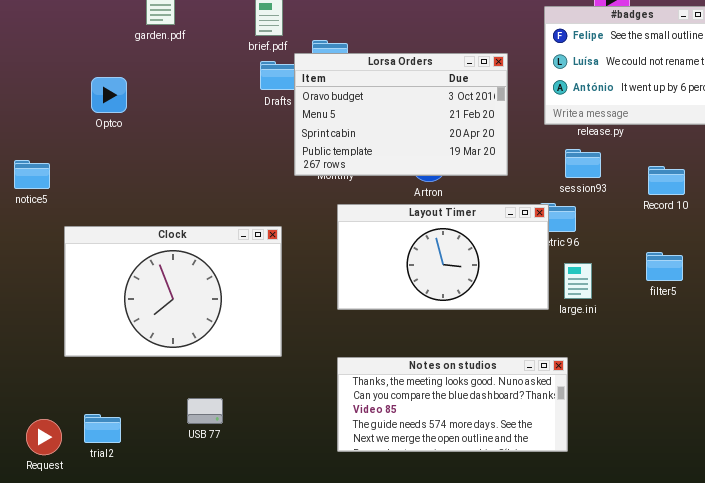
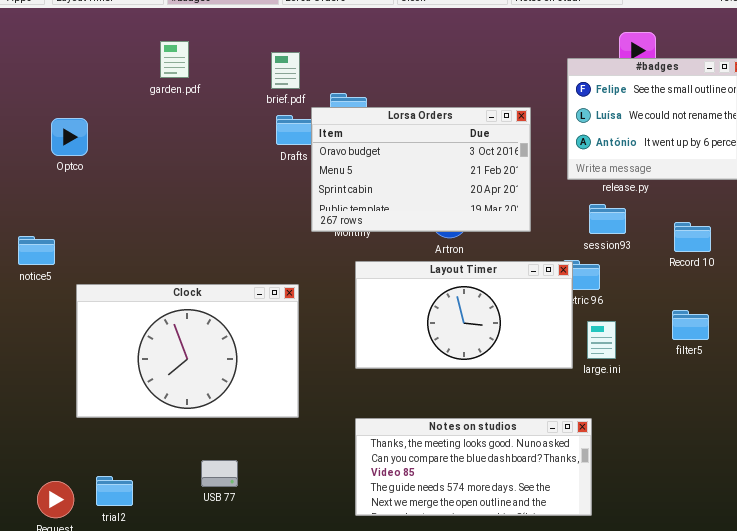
Optco: [91,77,127,113] -> [51,118,88,156], moved
notice5: [14,160,50,189] -> [18,236,55,265], moved

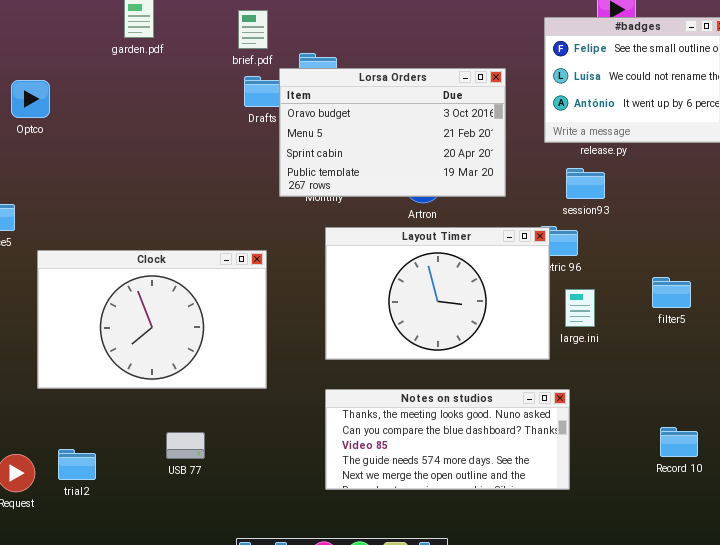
Record 10: [674,222,711,252] -> [660,427,698,457], moved
Layout Timer: [355,261,573,369] -> [325,227,550,360], resized

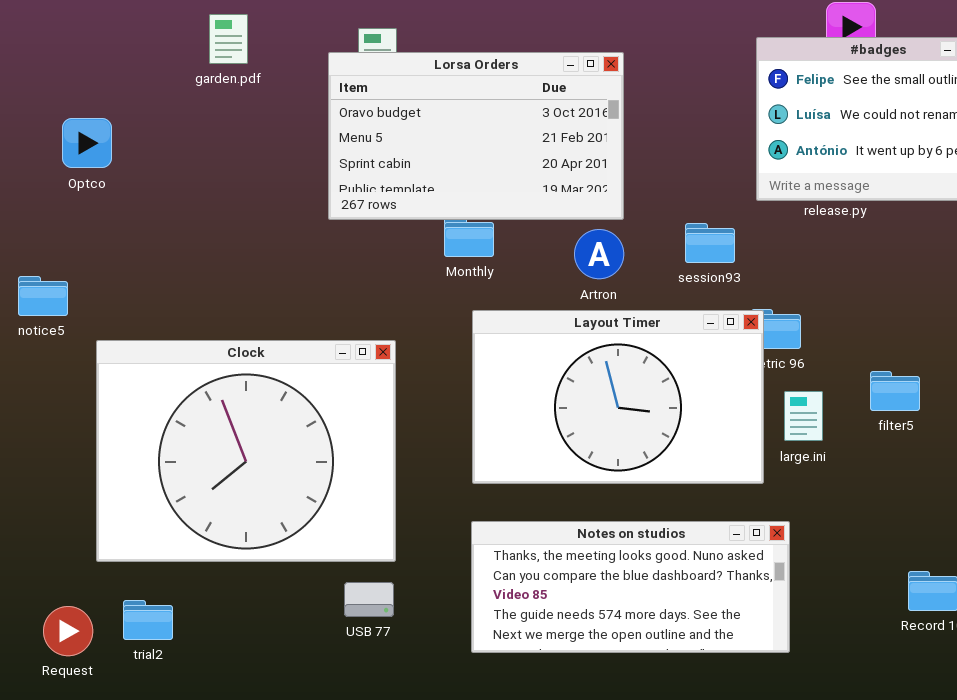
Lorsa Orders: [279,68,506,197] -> [328,52,624,220], moved
session93: [566,168,605,199] -> [685,223,735,263], moved
Clock: [37,250,267,389] -> [96,340,396,562], resized
filter5: [652,277,691,308] -> [870,371,920,411], moved
USB 77: [166,432,205,459] -> [344,582,394,617], moved

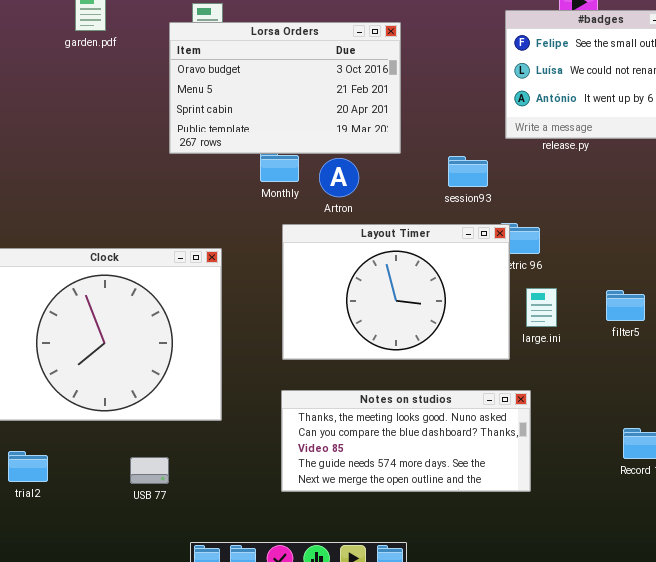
Artron: [574,229,624,279] -> [319,158,359,197], moved
filter5: [870,371,920,411] -> [606,290,645,321], moved
USB 77: [344,582,394,617] -> [130,457,169,484], moved

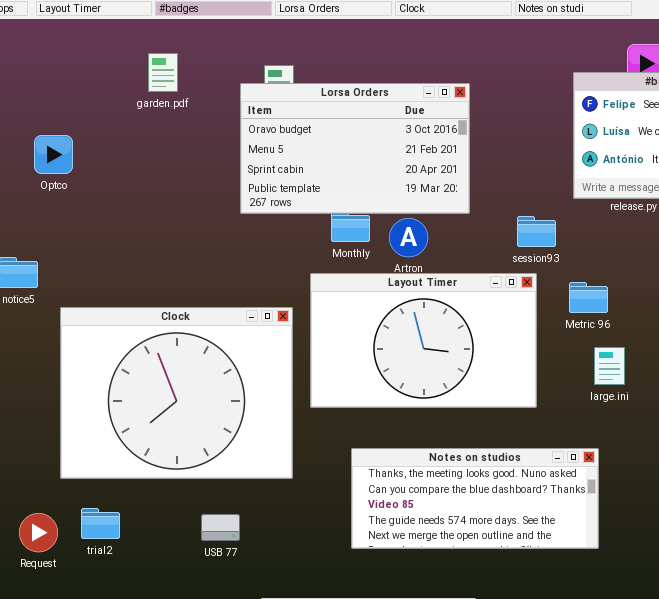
Layout Timer: [282,224,510,360] -> [310,273,537,408], moved

